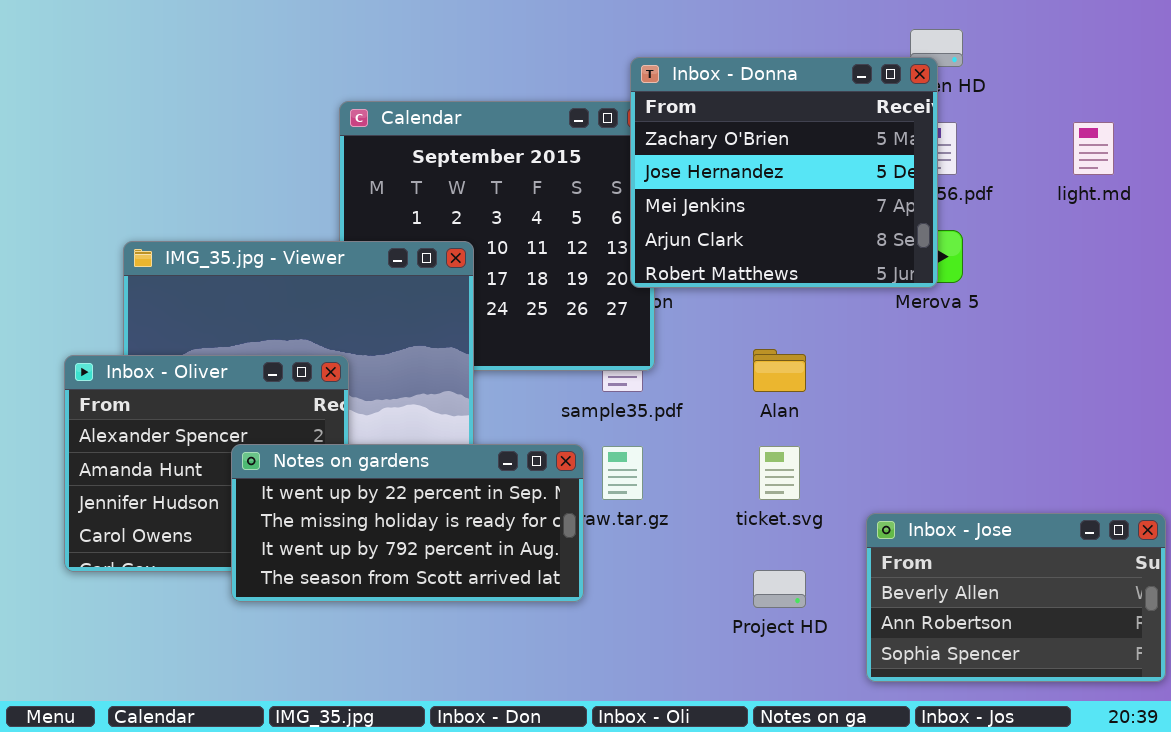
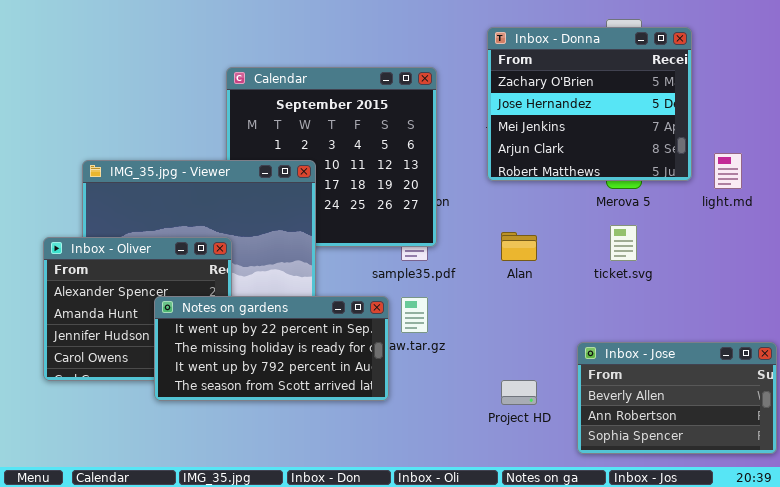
Inbox - Donna: [630,57,938,288] -> [487,27,692,181], moved
light.md: [1073,122,1114,175] -> [714,153,742,189], moved
ticket.svg: [759,446,800,500] -> [610,225,637,261], moved

